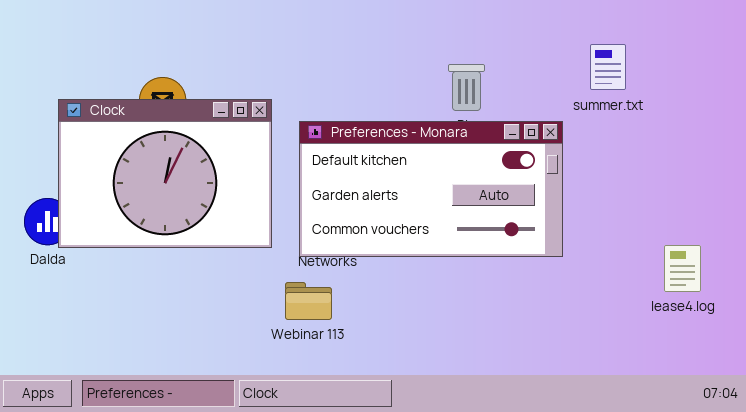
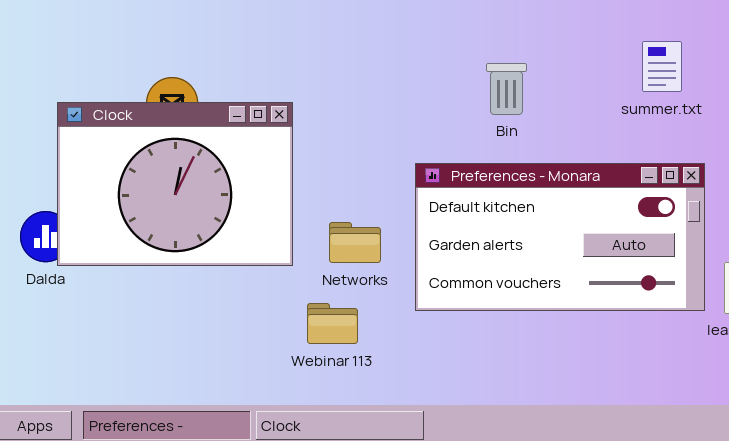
Preferences - Monara: [299,121,563,257] -> [415,163,705,311], moved

